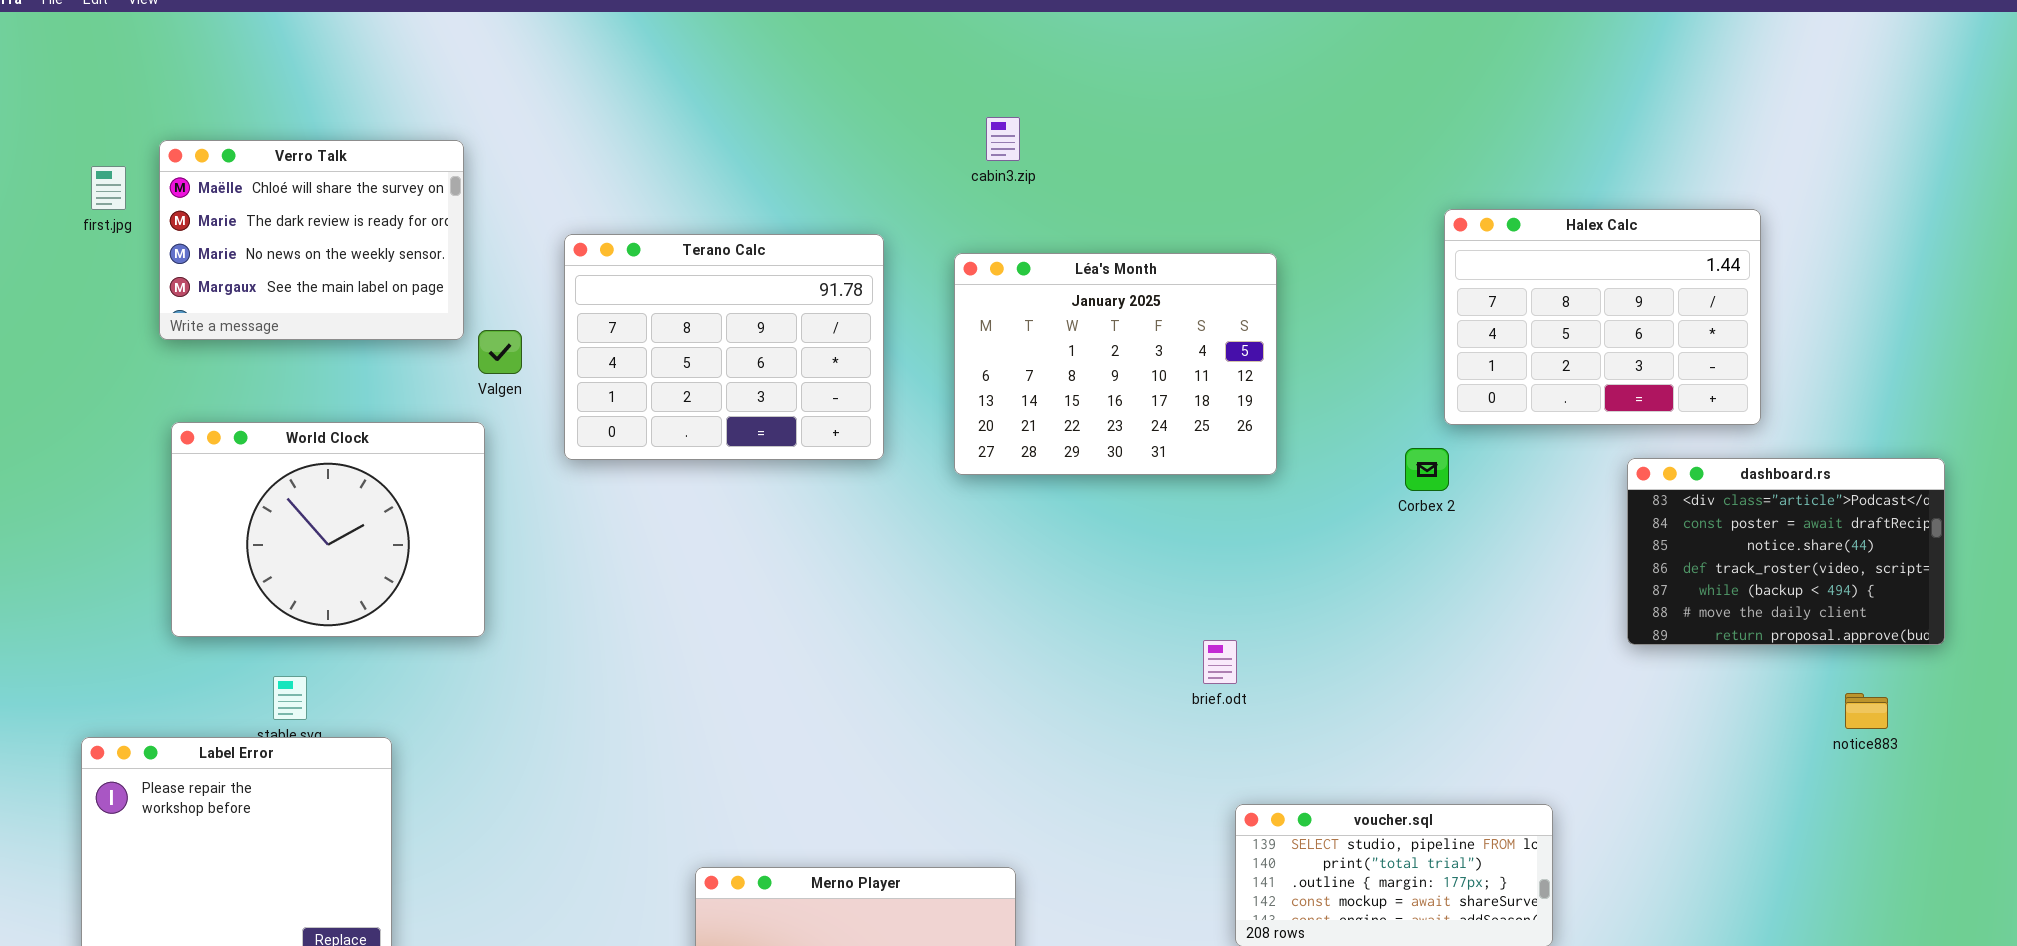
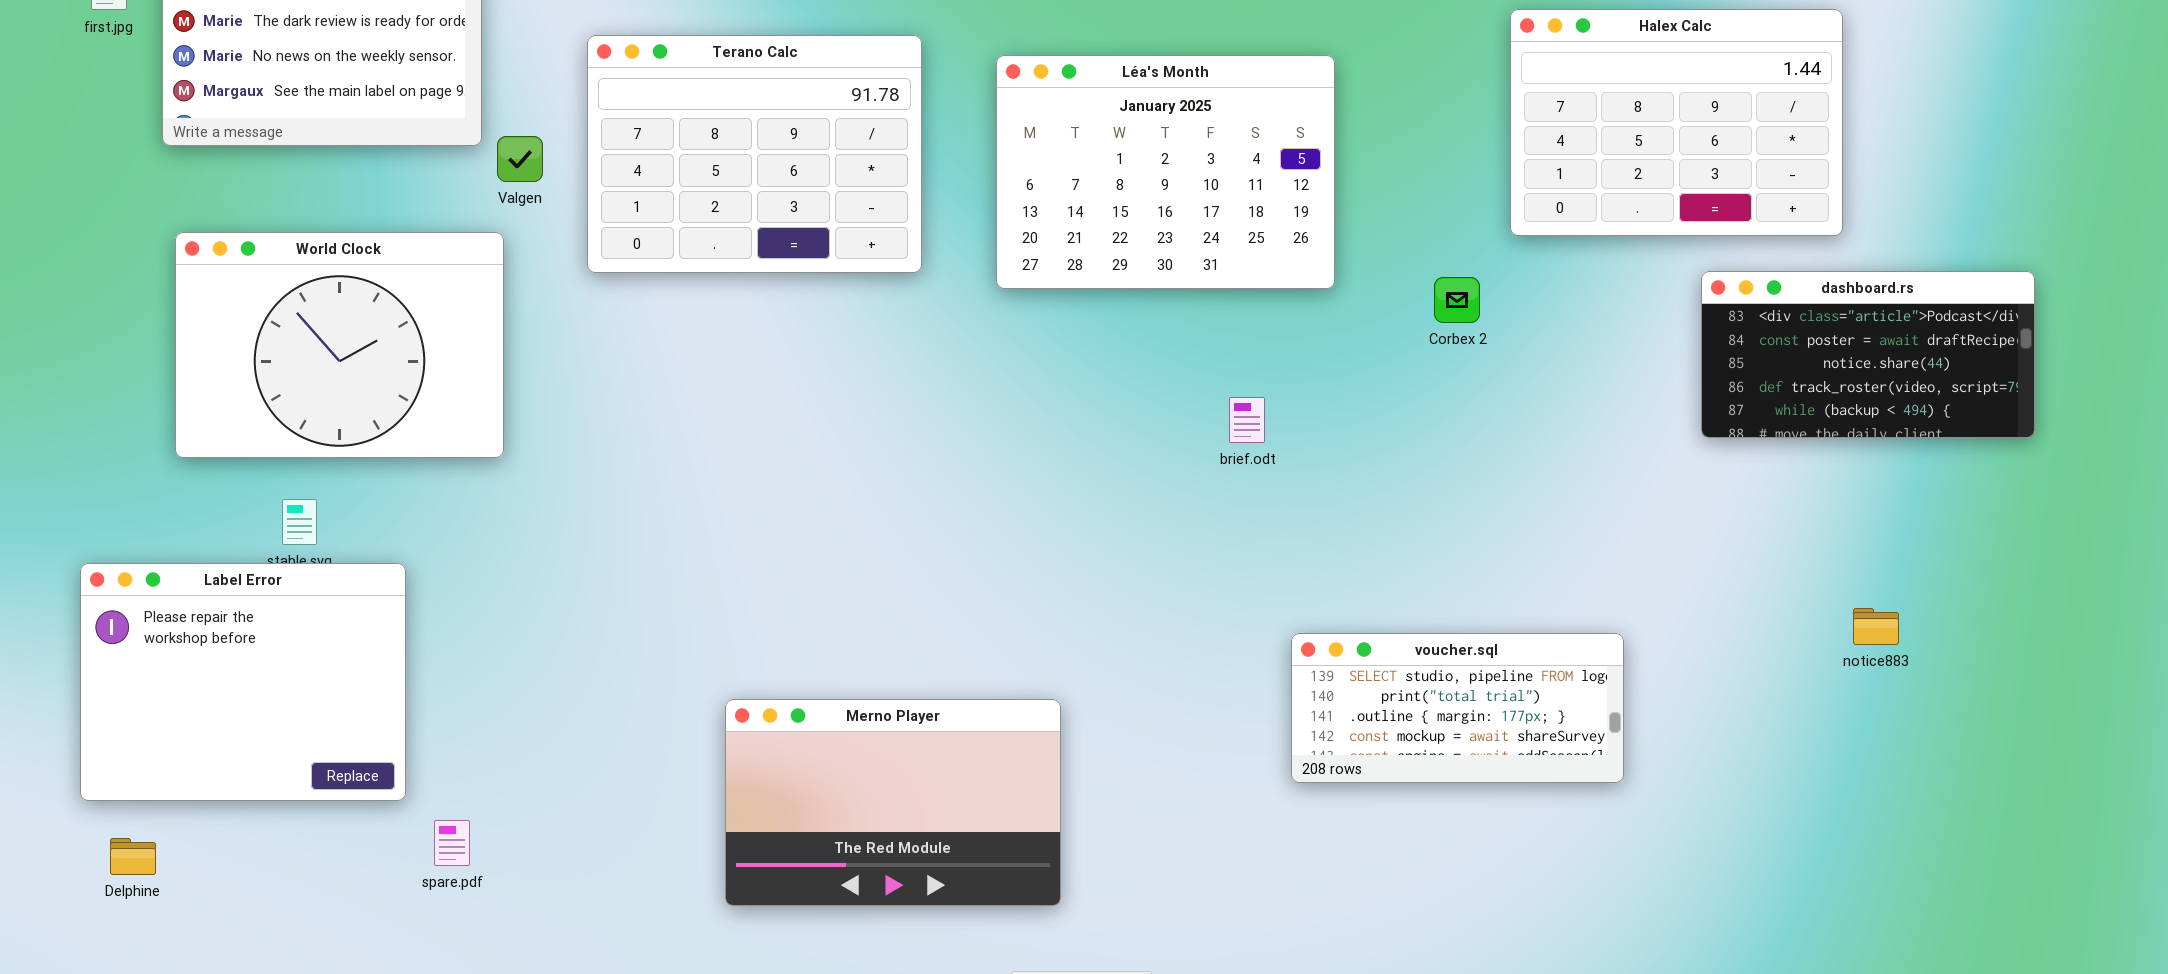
Corbex 2: [1405,448,1449,491] -> [1434,277,1480,323], moved
dashboard.rs: [1627,458,1945,645] -> [1701,271,2035,438], resized
brief.odt: [1203,640,1237,684] -> [1229,397,1265,443], moved
notice883: [1845,693,1888,729] -> [1853,608,1899,645], moved

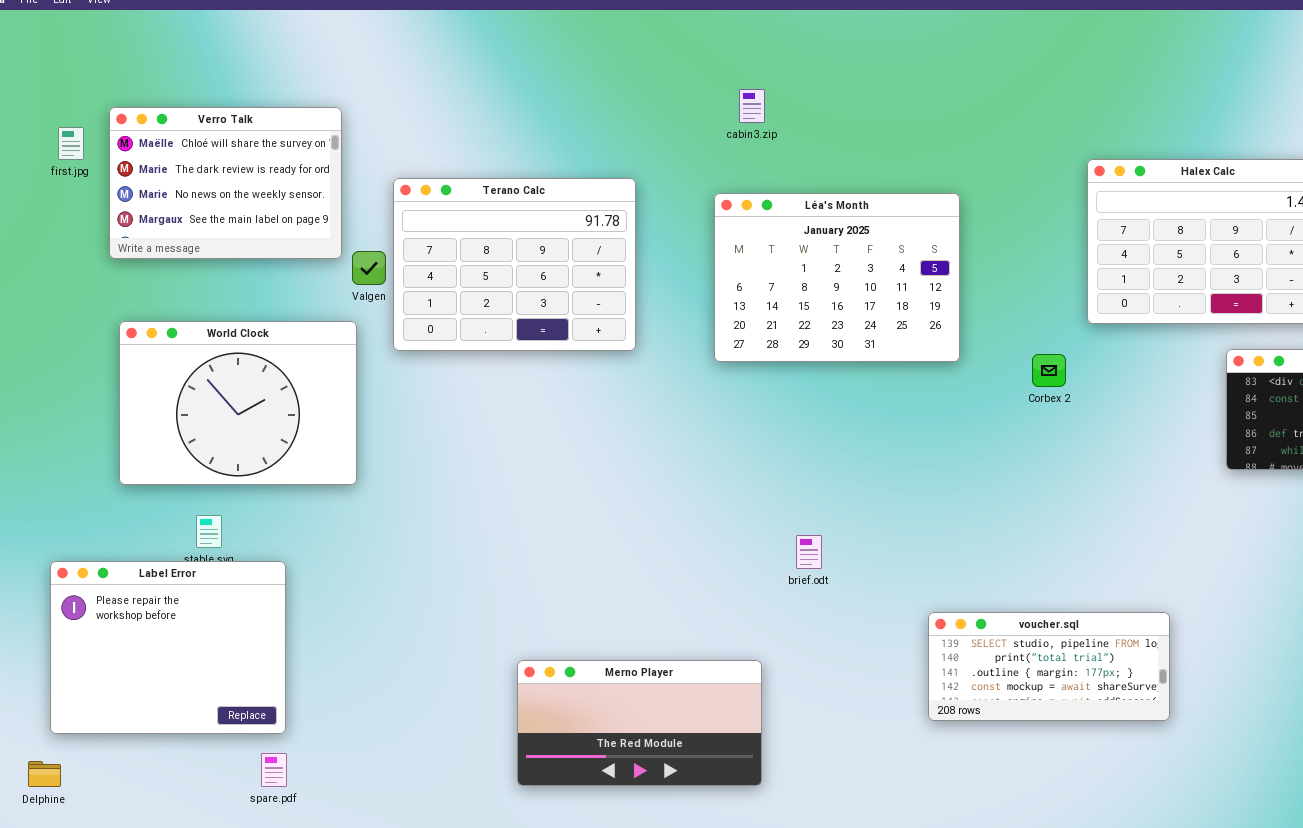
Terano Calc: [587,35,922,273] -> [393,178,636,351], moved
brief.odt: [1229,397,1265,443] -> [796,535,822,569], moved
Merno Player: [725,699,1061,906] -> [517,660,762,786], resized
spare.pdf: [434,820,470,866] -> [261,753,287,787], moved
Delphine: [110,838,156,875] -> [28,761,61,787], moved

